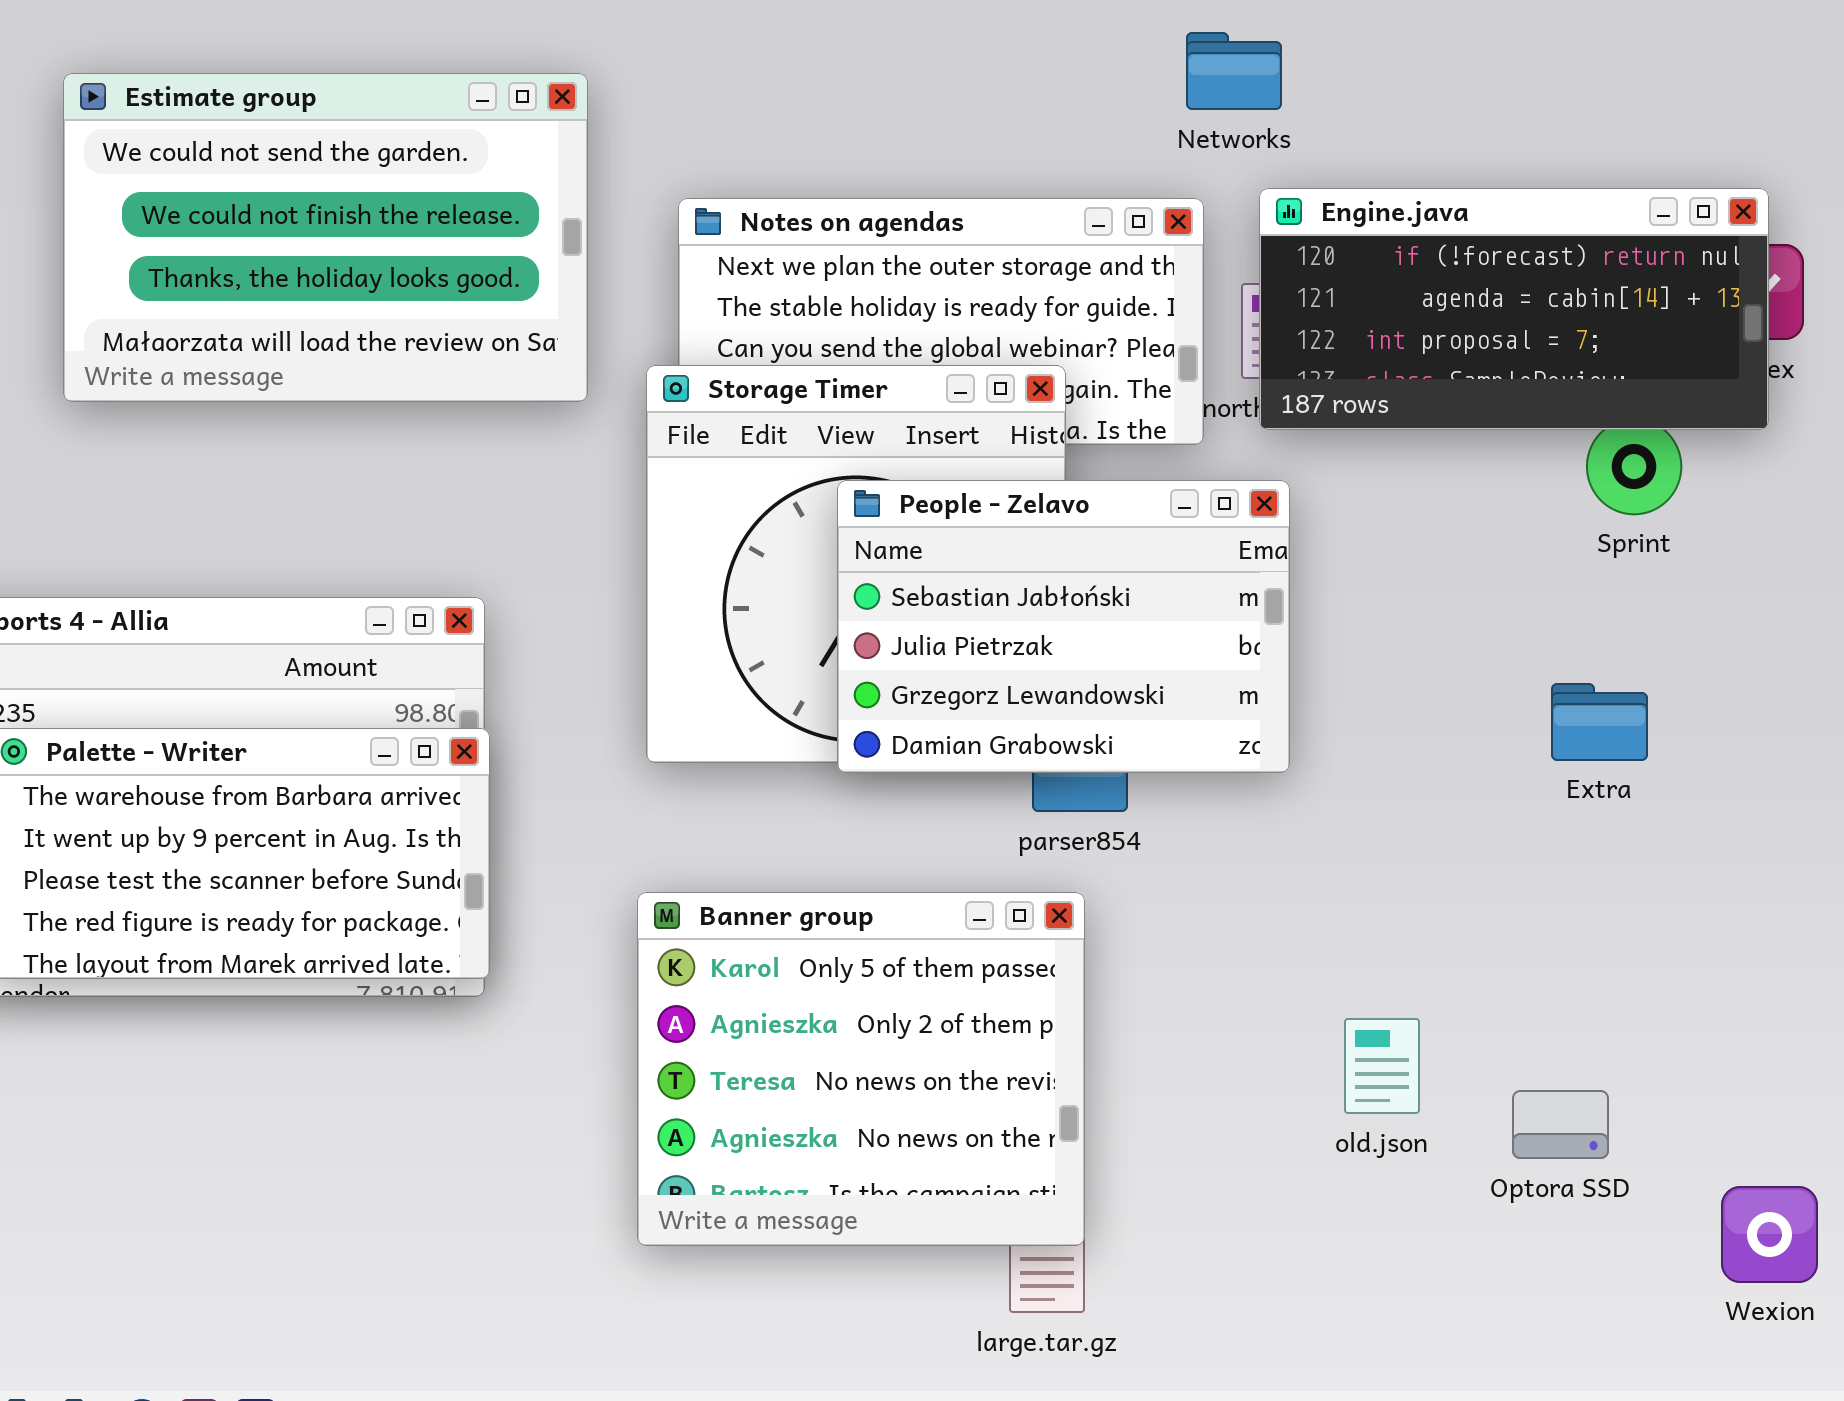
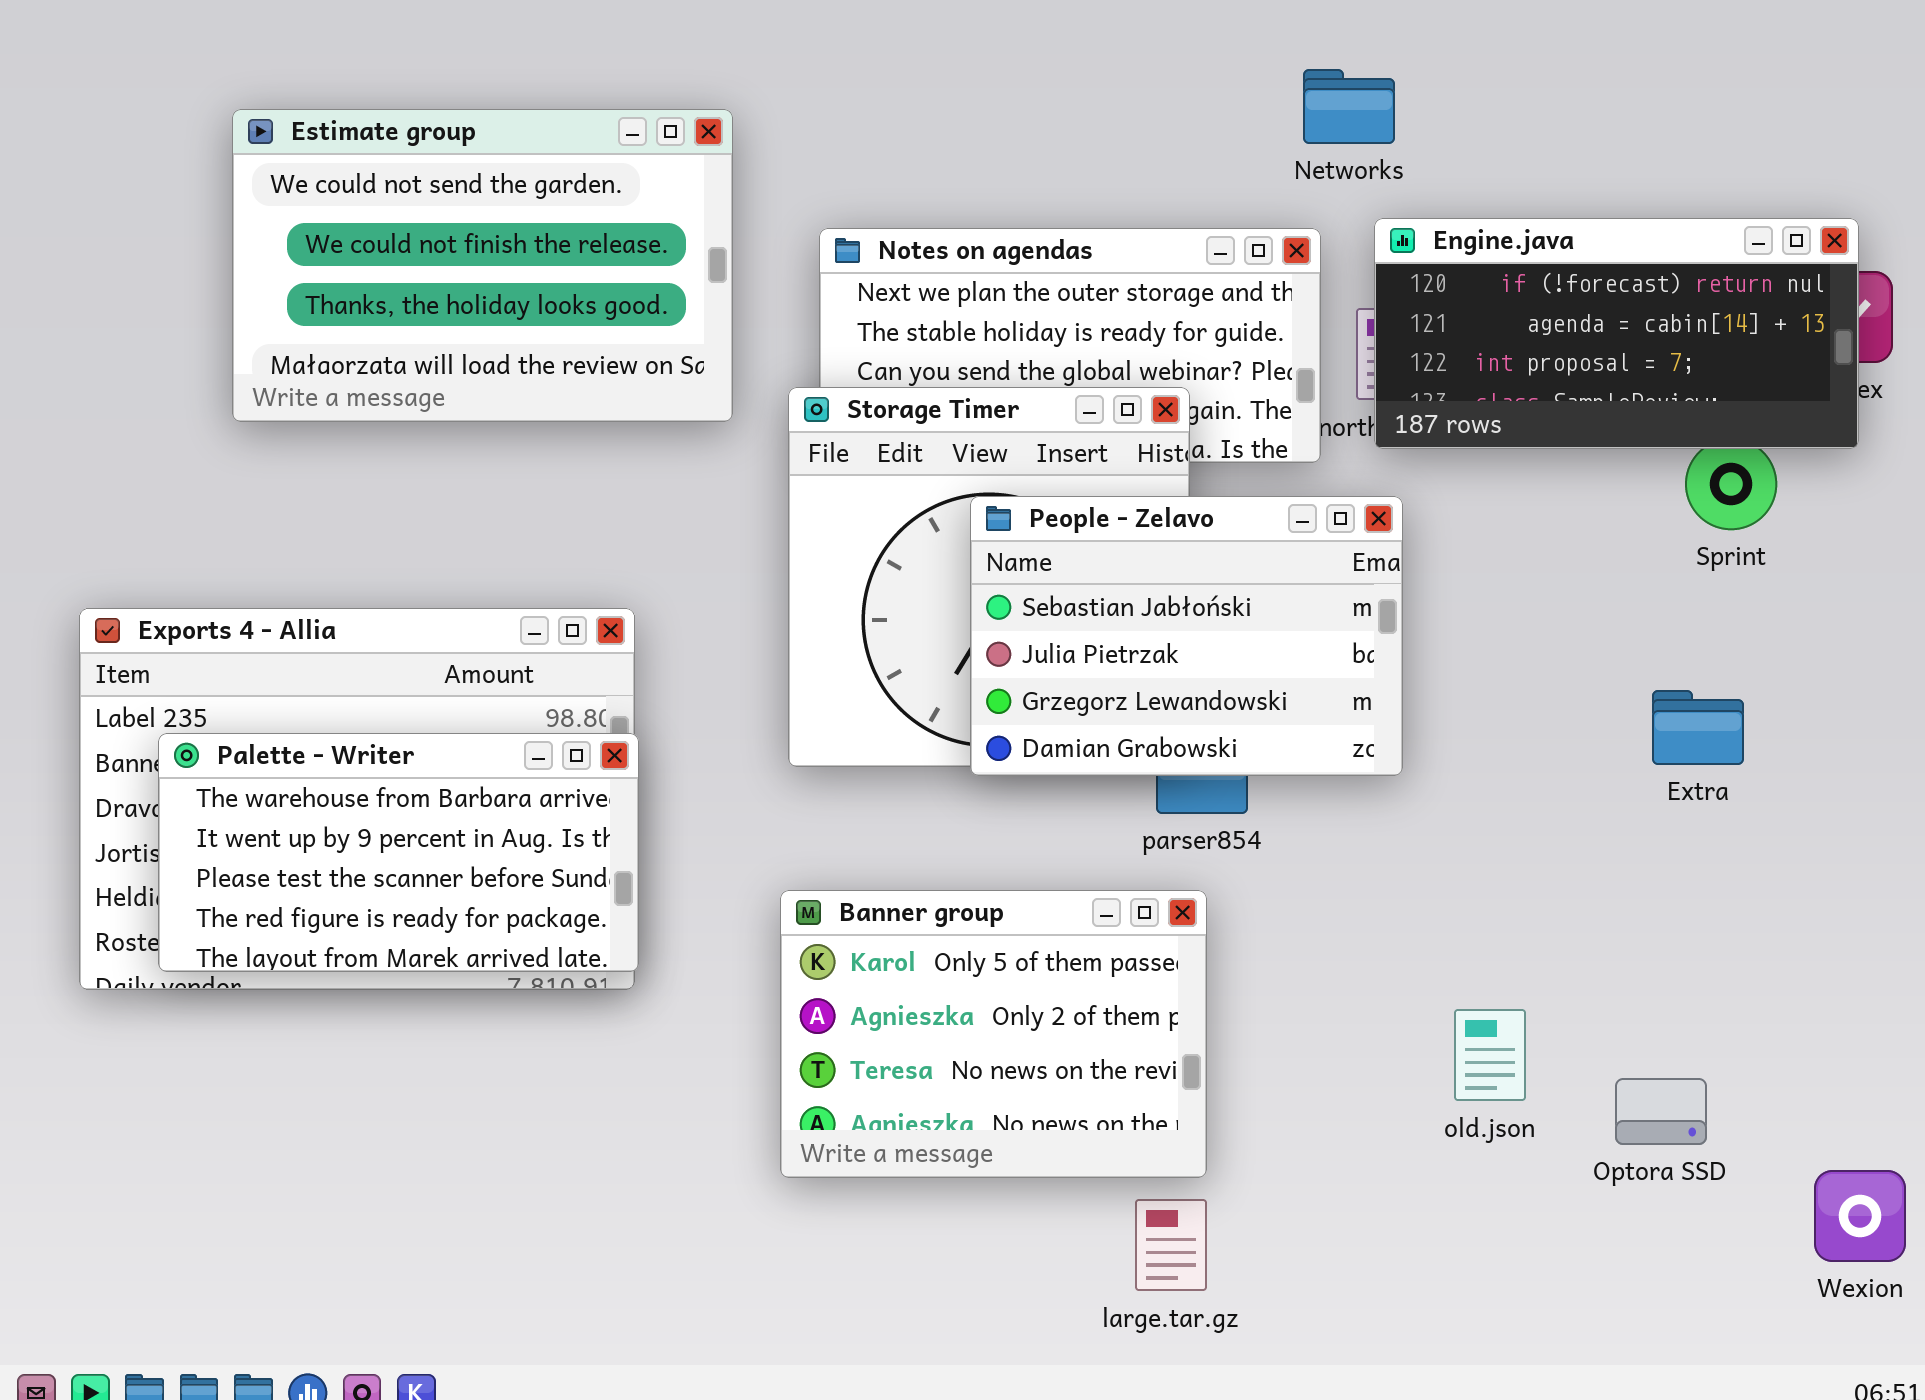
Banner group: [637,892,1085,1246] -> [780,890,1207,1178], resized

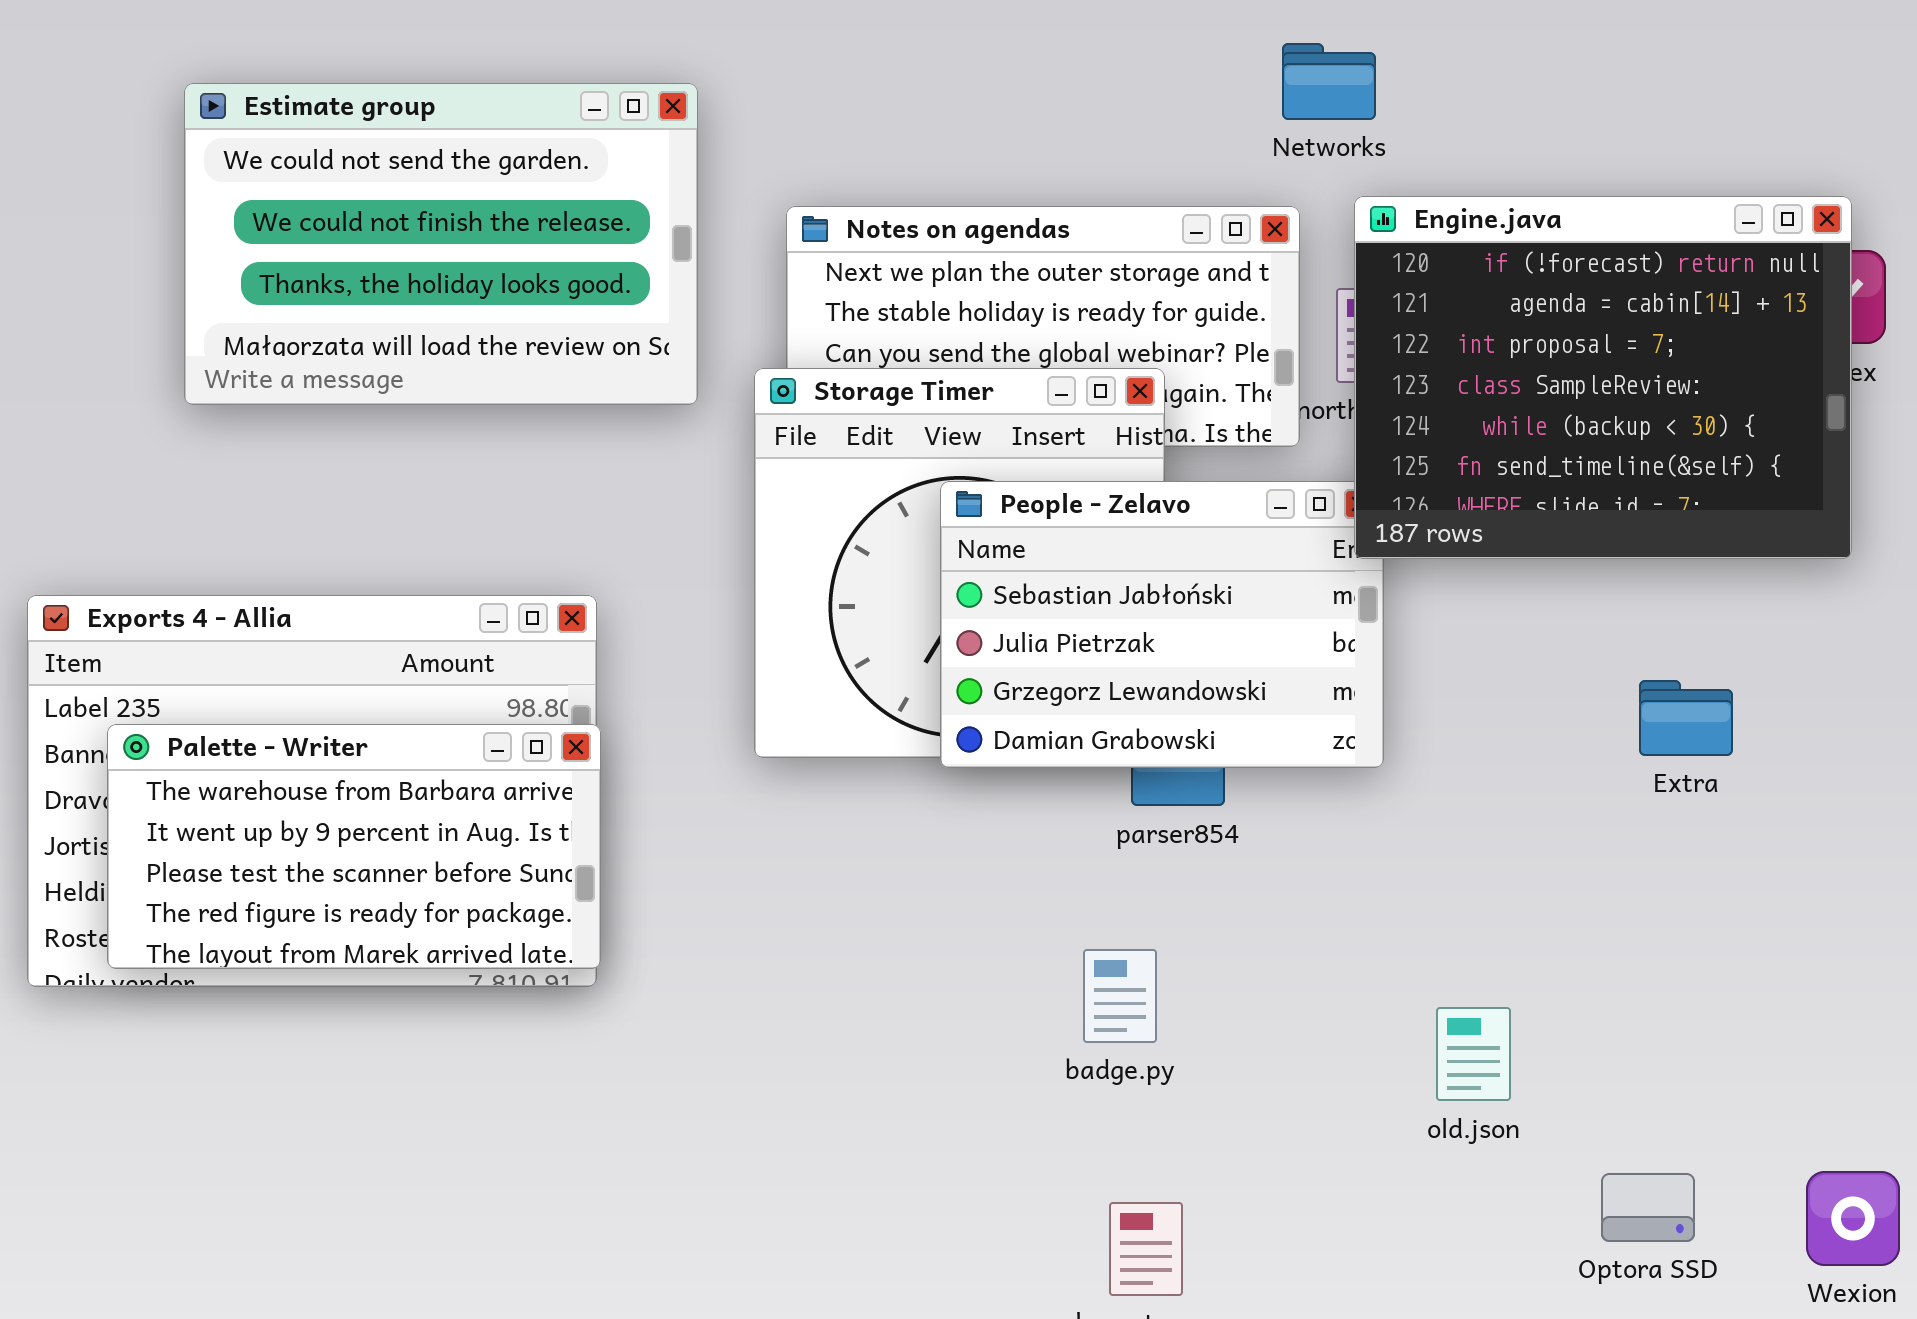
Engine.java: [1374,218,1859,449] -> [1354,196,1852,559], resized
Banner group: [780,890,1207,1178] -> none, closed
Optora SSD: [1615,1078,1707,1145] -> [1601,1173,1695,1242], moved

